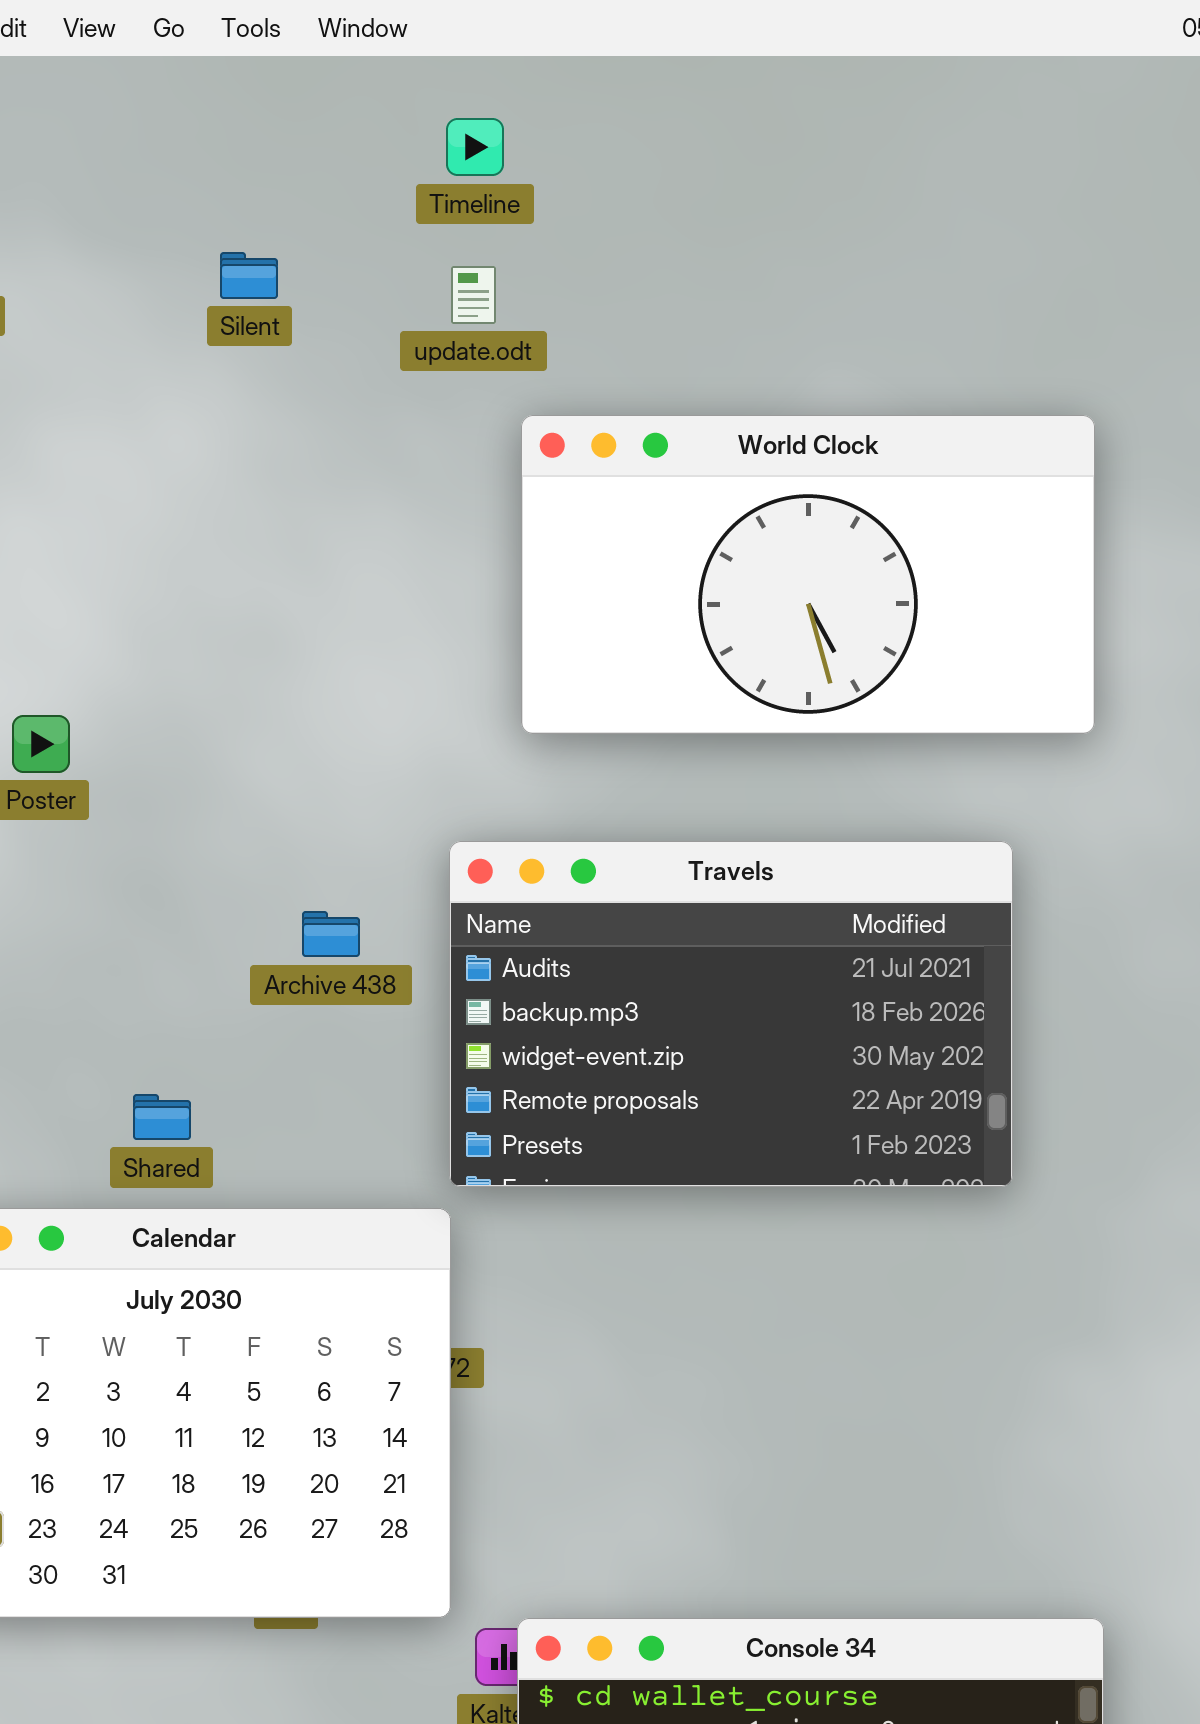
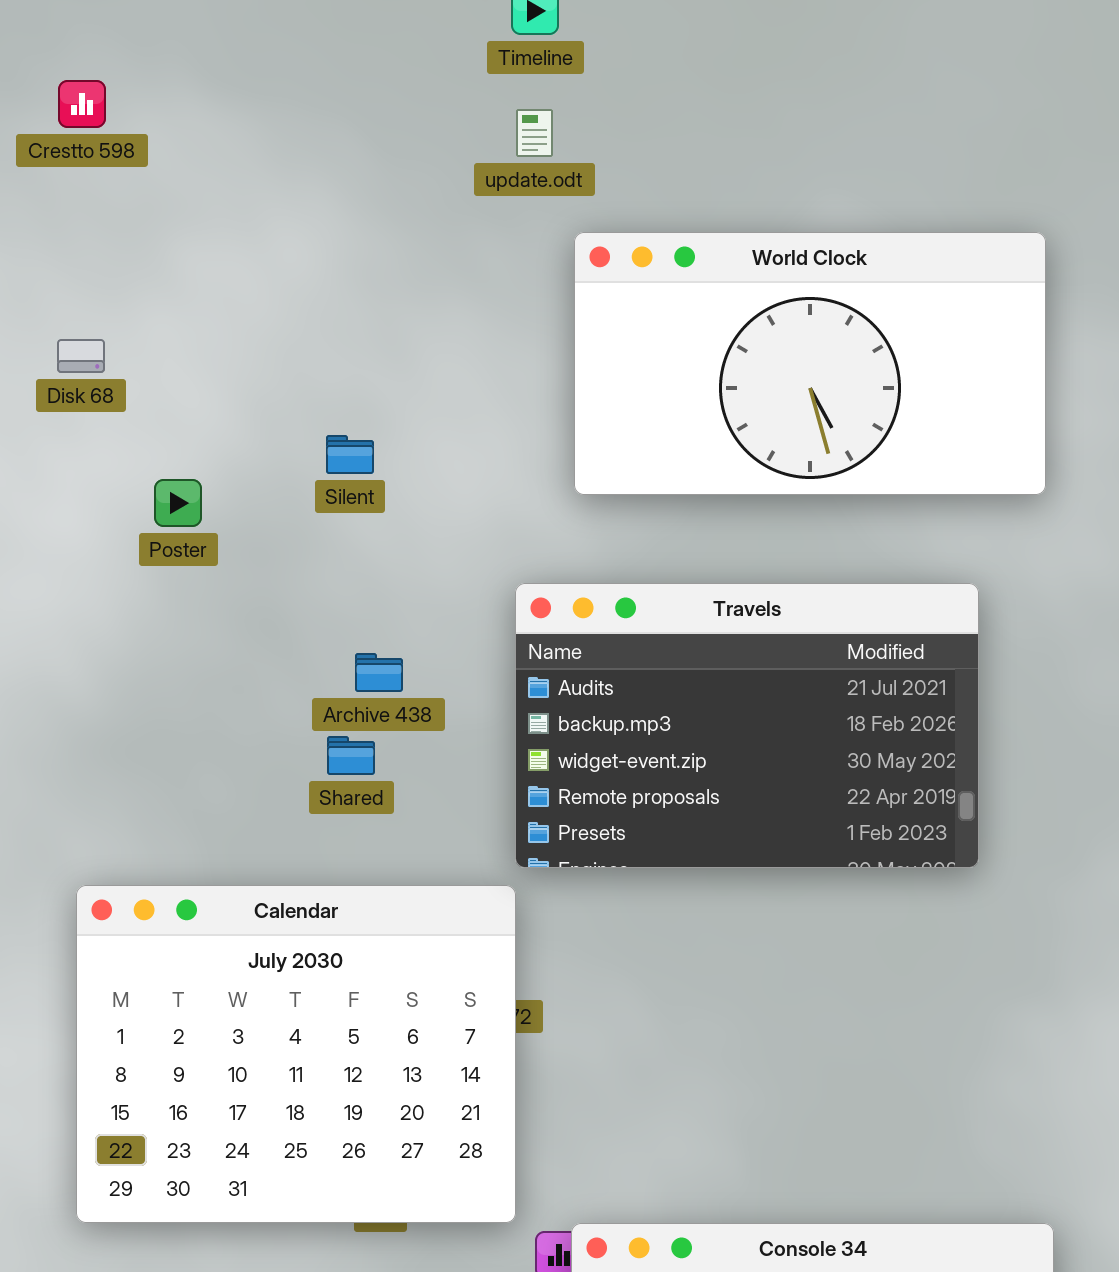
Silent: [220,252,278,299] -> [326,435,374,474], moved
Archive 438: [302,911,360,957] -> [355,653,403,692], moved
Shared: [133,1094,191,1140] -> [327,736,375,775], moved

